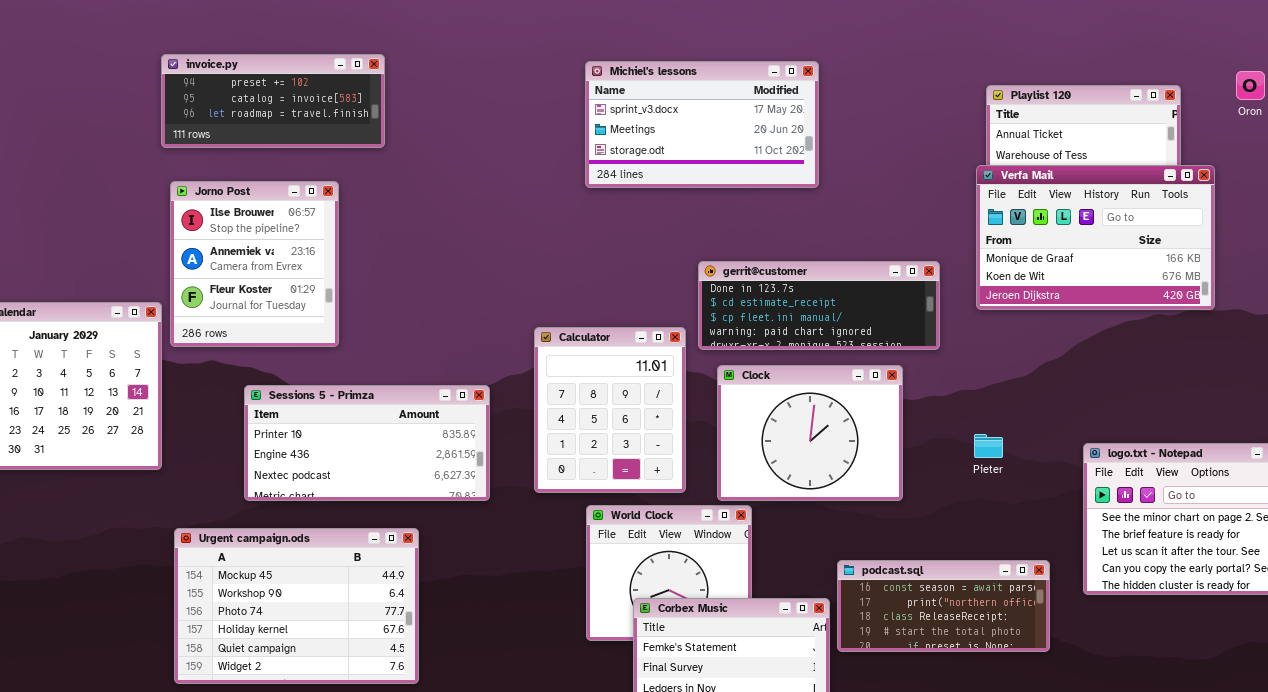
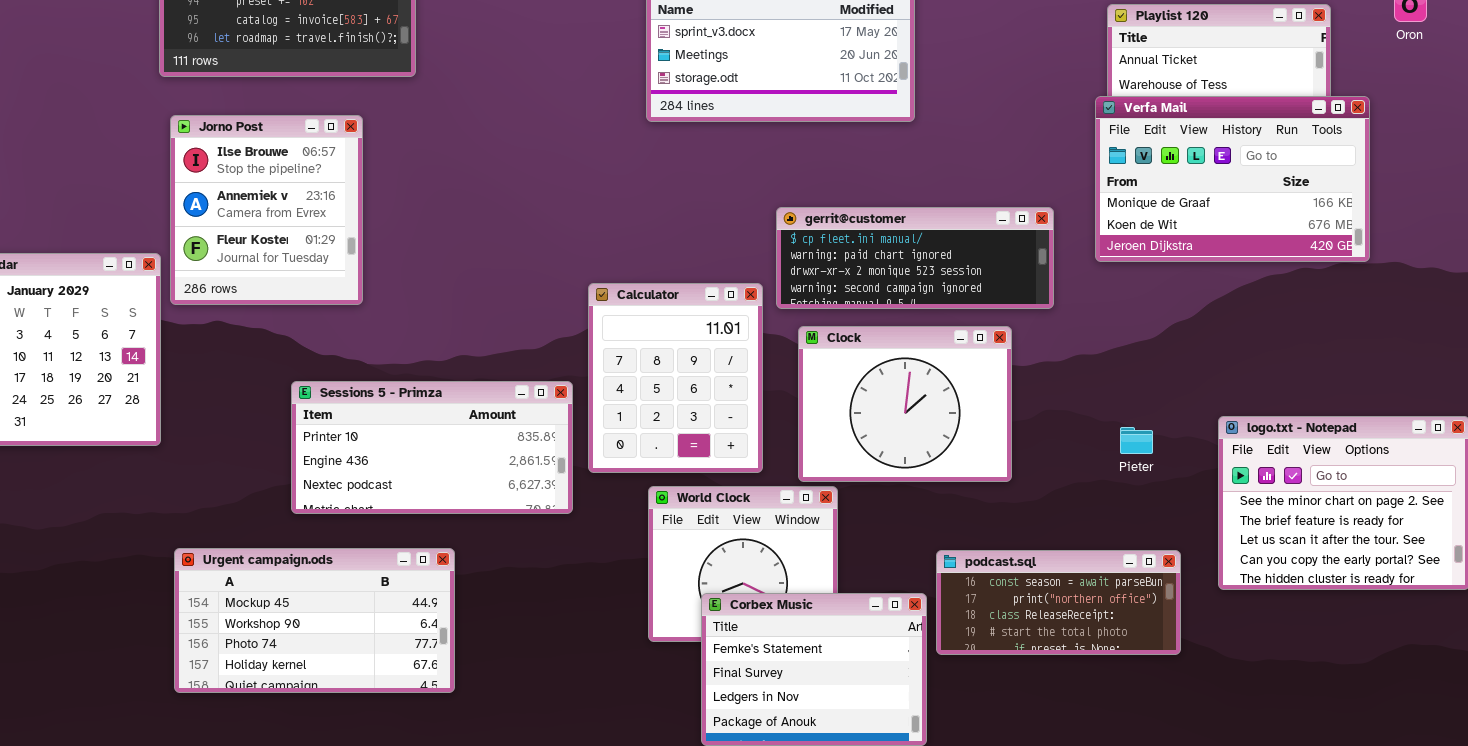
gerrit@customer: [698,261,940,350] -> [776,207,1054,309], scrolled down 2 rows
Sessions 5 - Primza: [244,385,490,501] -> [291,381,573,514], moved
Pieter: [974,434,1003,458] -> [1120,427,1153,454], moved
Urgent campaign.ods: [174,528,419,684] -> [174,548,455,693], resized

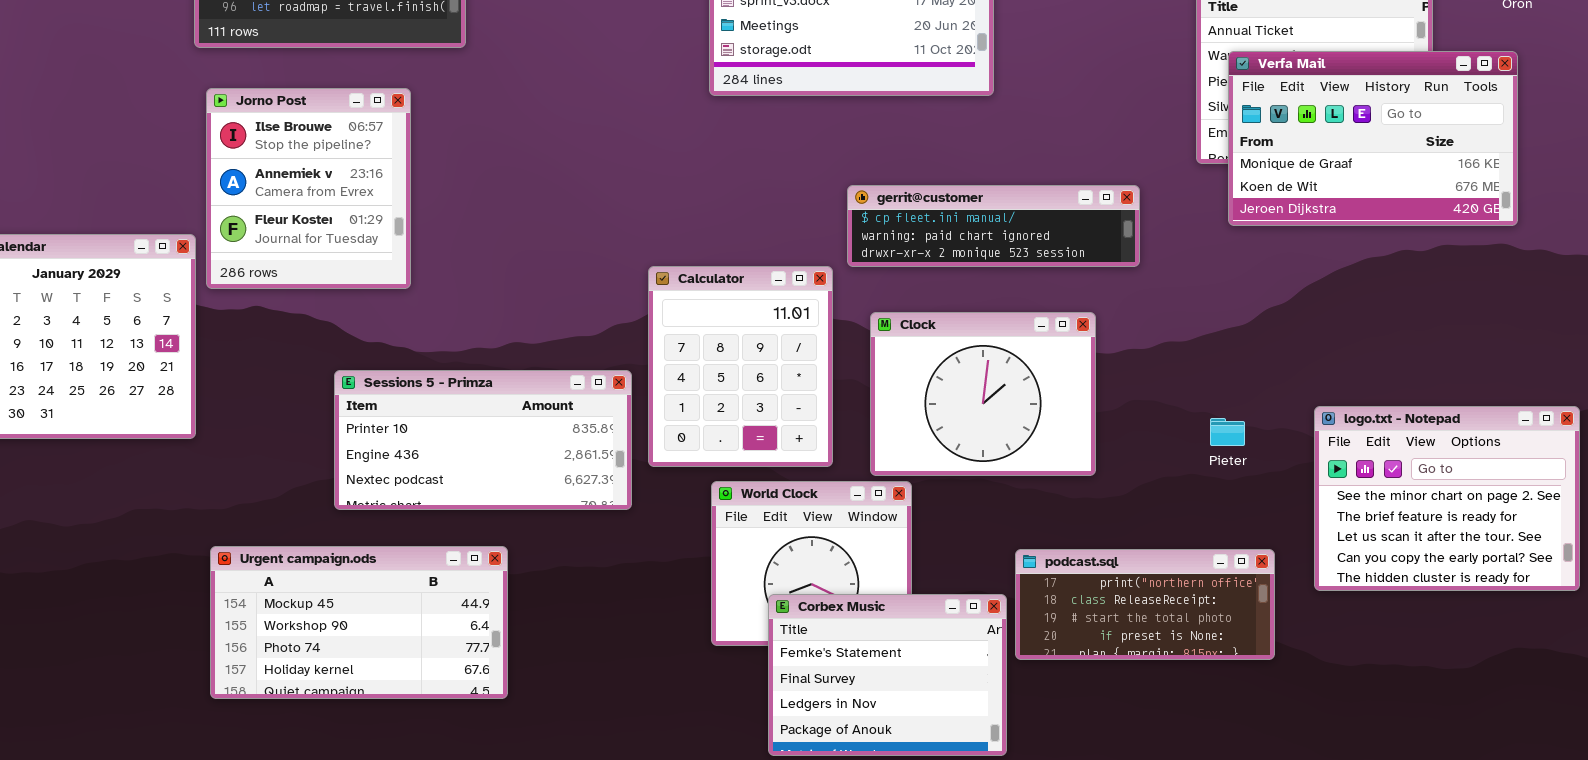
Verfa Mail: [1095,96,1370,262] -> [1228,51,1518,226], moved
gerrit@customer: [776,207,1054,309] -> [847,185,1140,267], resized
podcast.sql: [936,550,1181,655] -> [1015,549,1275,660], scrolled down 1 row

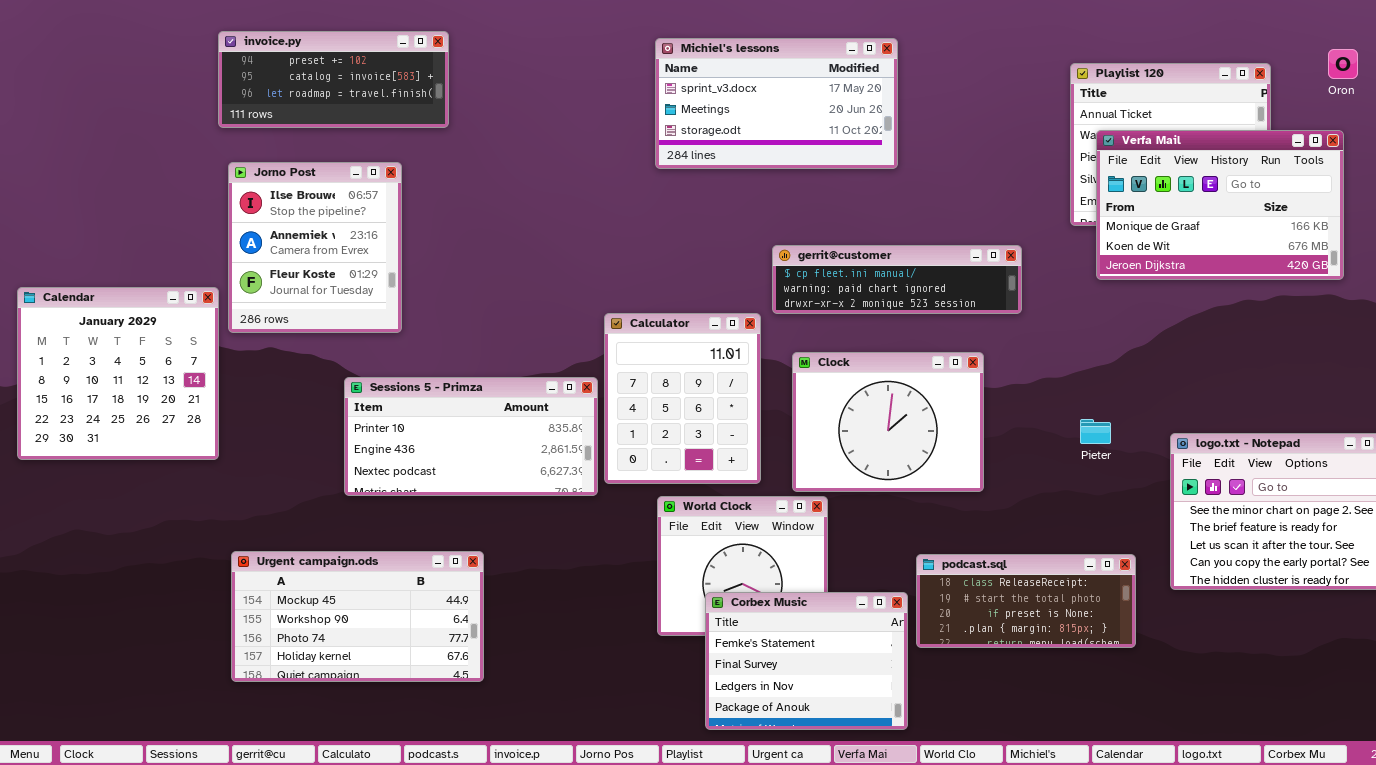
Sessions 5 - Primza: [334,370,632,510] -> [344,377,598,496], moved
Pieter: [1210,418,1245,446] -> [1080,419,1111,444], moved
podcast.sql: [1015,549,1275,660] -> [916,554,1136,648], scrolled down 1 row

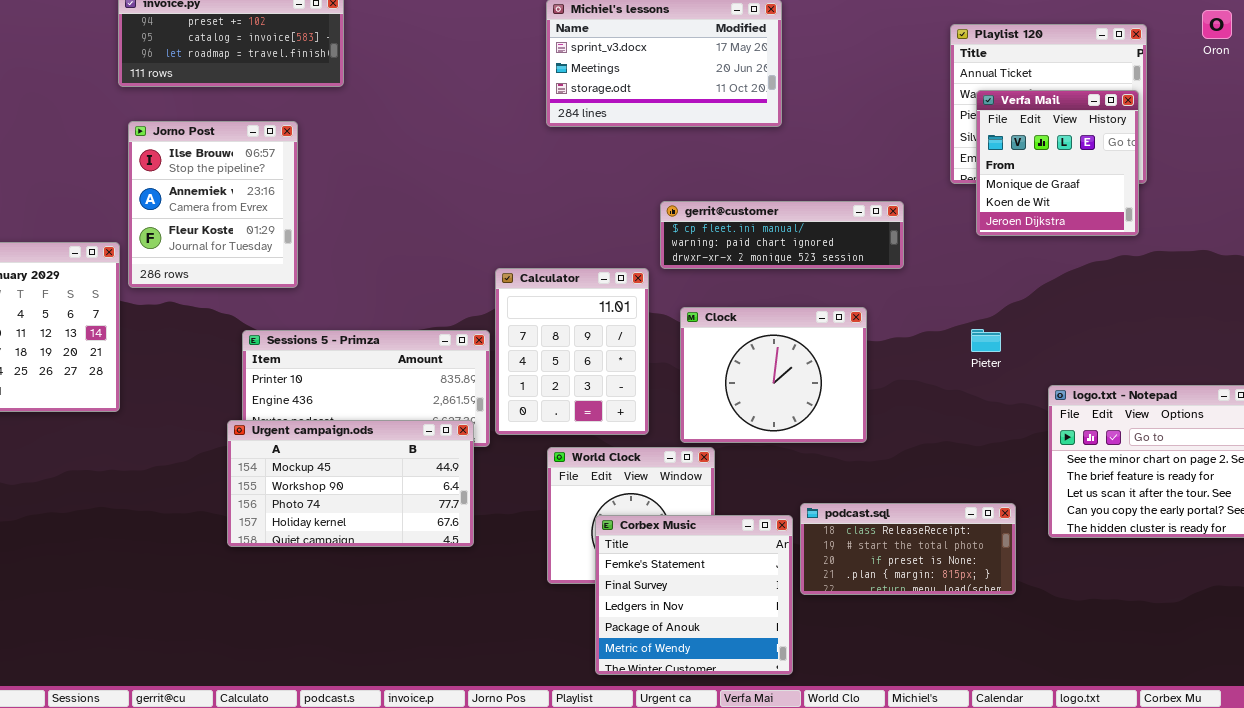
Verfa Mail: [1096,130,1344,280] -> [976,90,1139,236], resized
Pieter: [1080,419,1111,444] -> [971,329,1001,352], moved
Urgent campaign.ods: [231,551,484,682] -> [227,420,474,547], moved
Corbex Music: [705,592,908,730] -> [595,515,793,675], resized

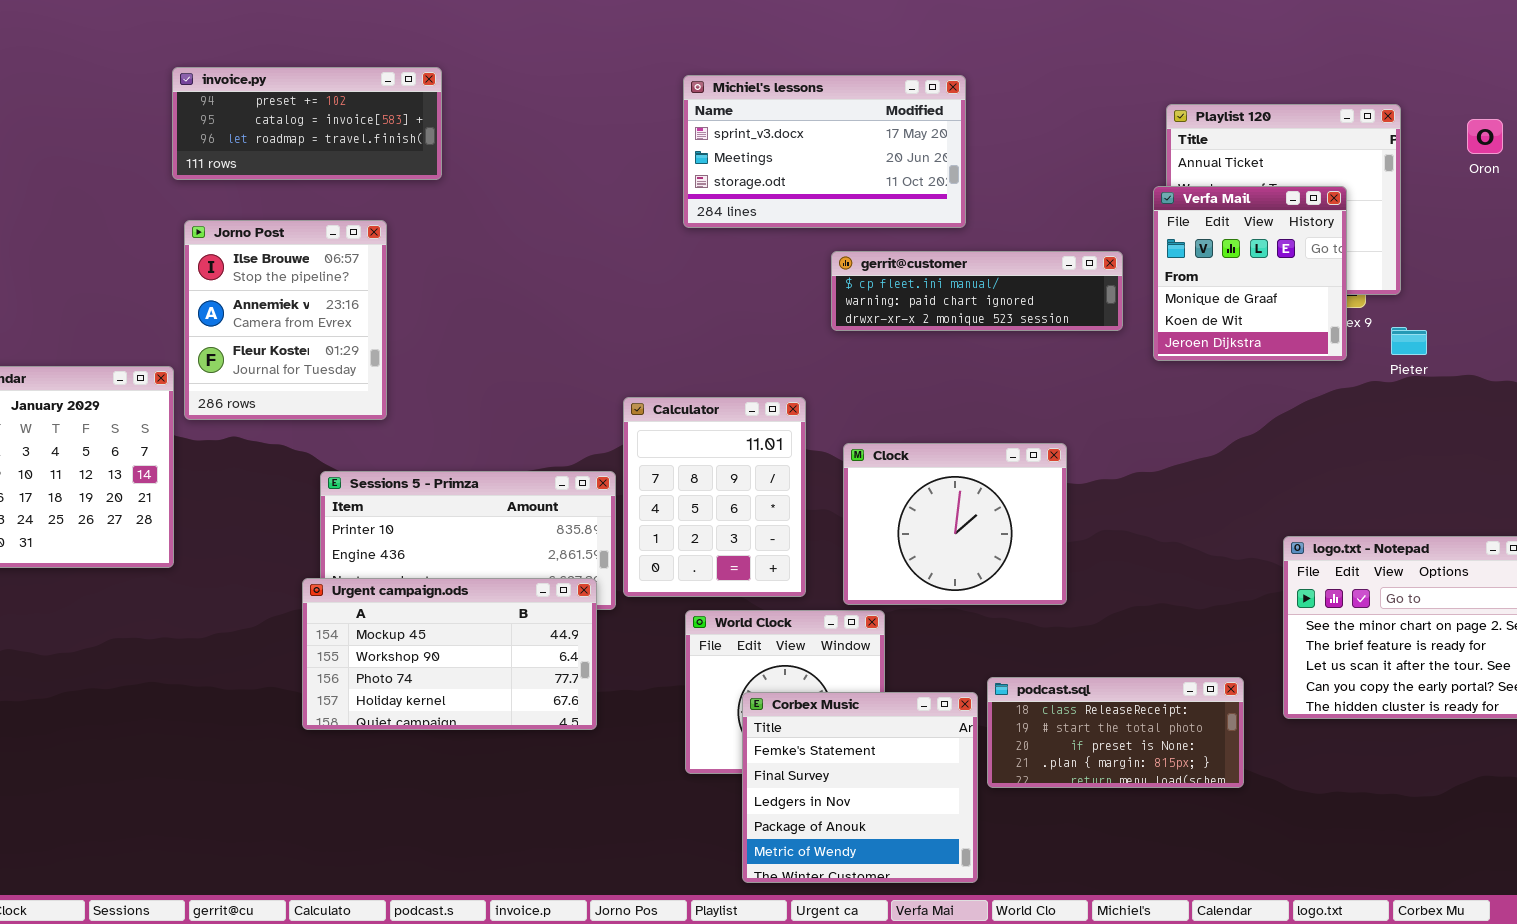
Oron: [1202,10,1232,39] -> [1467,119,1503,154], moved
Verfa Mail: [976,90,1139,236] -> [1153,186,1347,361], moved
gerrit@customer: [660,201,904,269] -> [831,251,1123,331], moved
Pieter: [971,329,1001,352] -> [1391,327,1427,355], moved

